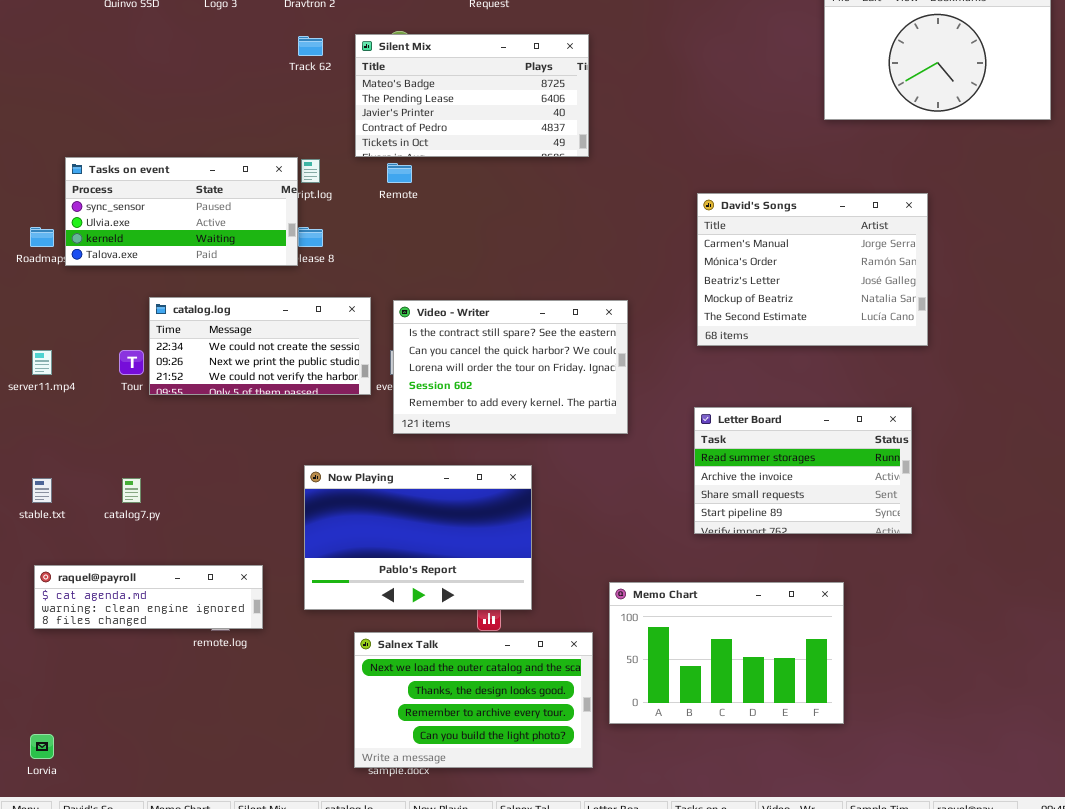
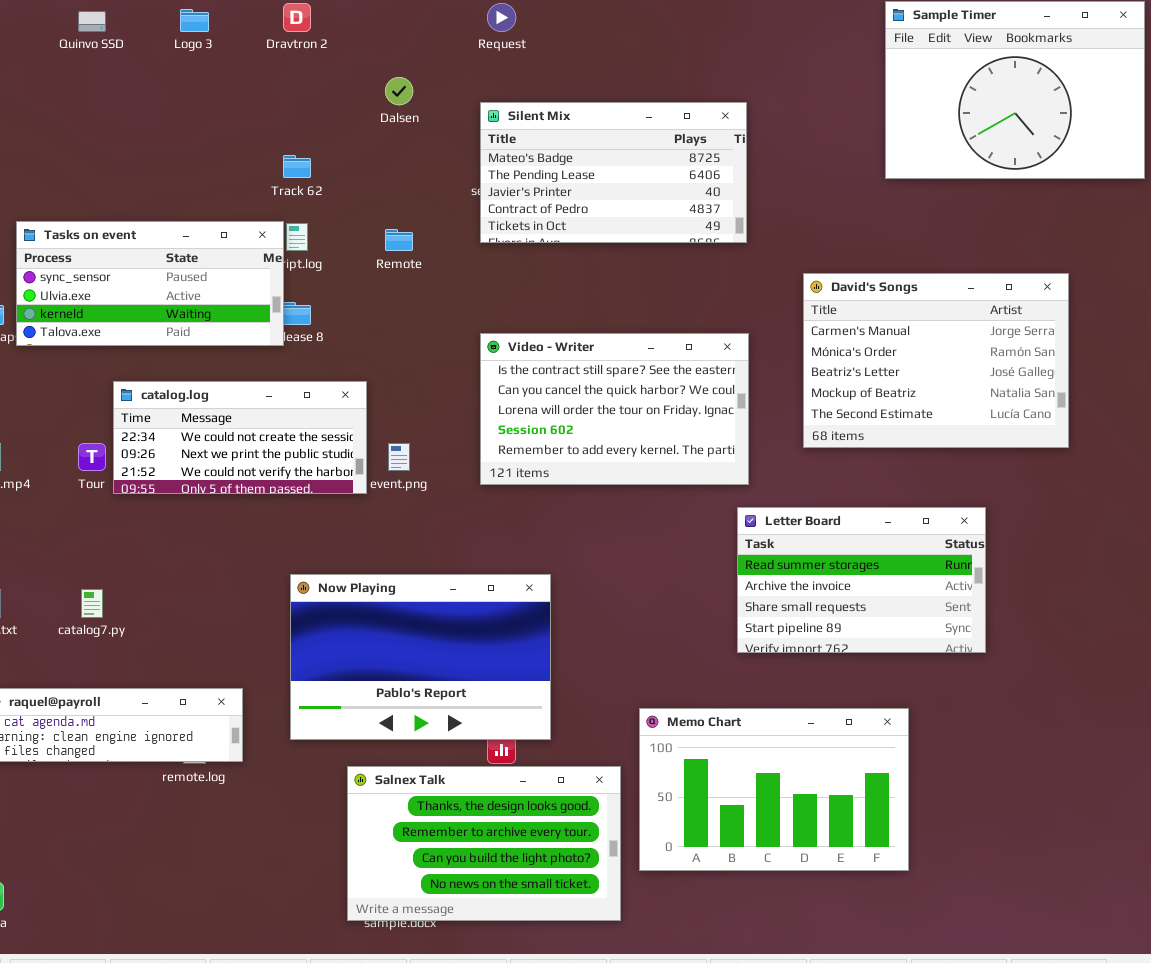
Silent Mix: [355,34,589,157] -> [480,102,747,243], moved
Track 62: [298,36,323,56] -> [283,155,311,178], moved
David's Songs: [697,193,928,346] -> [803,273,1069,448], moved
Video - Writer: [393,300,628,434] -> [480,333,749,485], moved
Salnex Talk: [354,632,593,768] -> [347,766,621,921], scrolled down 1 row

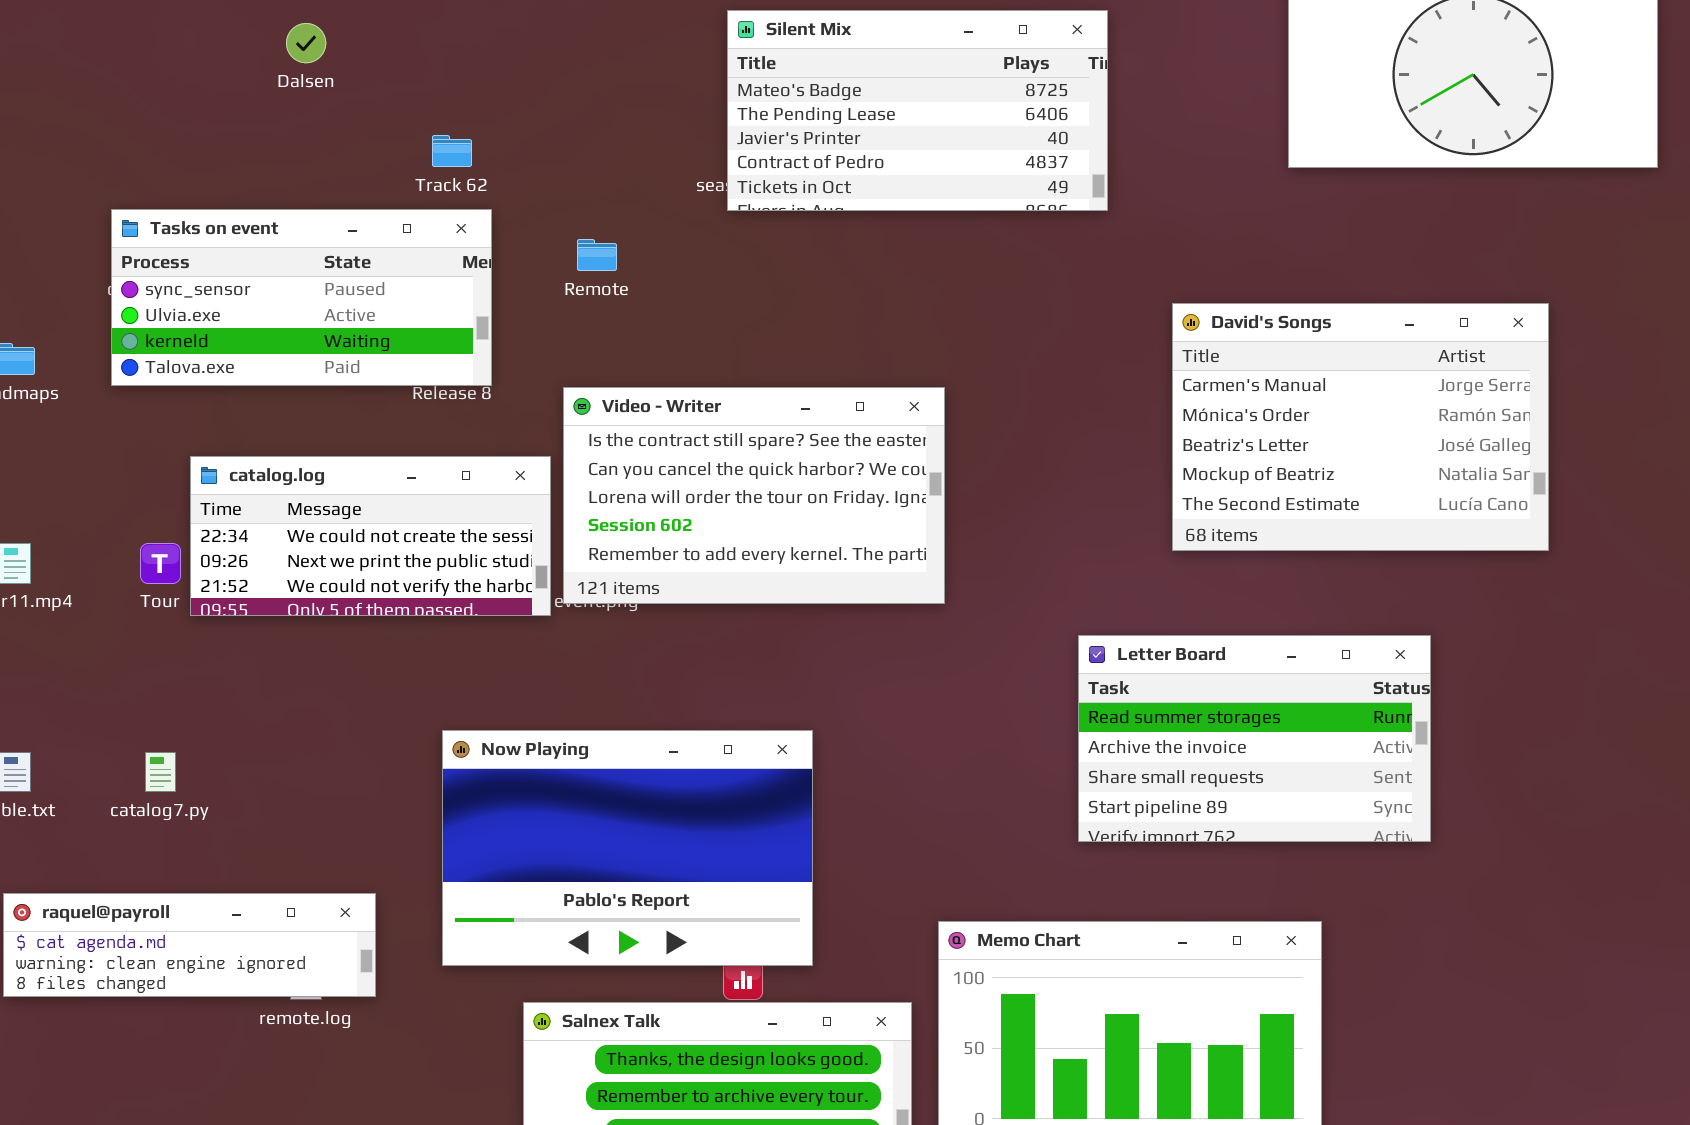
Dalsen: [385,77,413,105] -> [286,23,326,63], moved
Silent Mix: [480,102,747,243] -> [727,10,1108,211], moved
Tasks on event: [16,221,284,346] -> [111,209,492,386], moved
Video - Writer: [480,333,749,485] -> [563,387,945,604], moved

